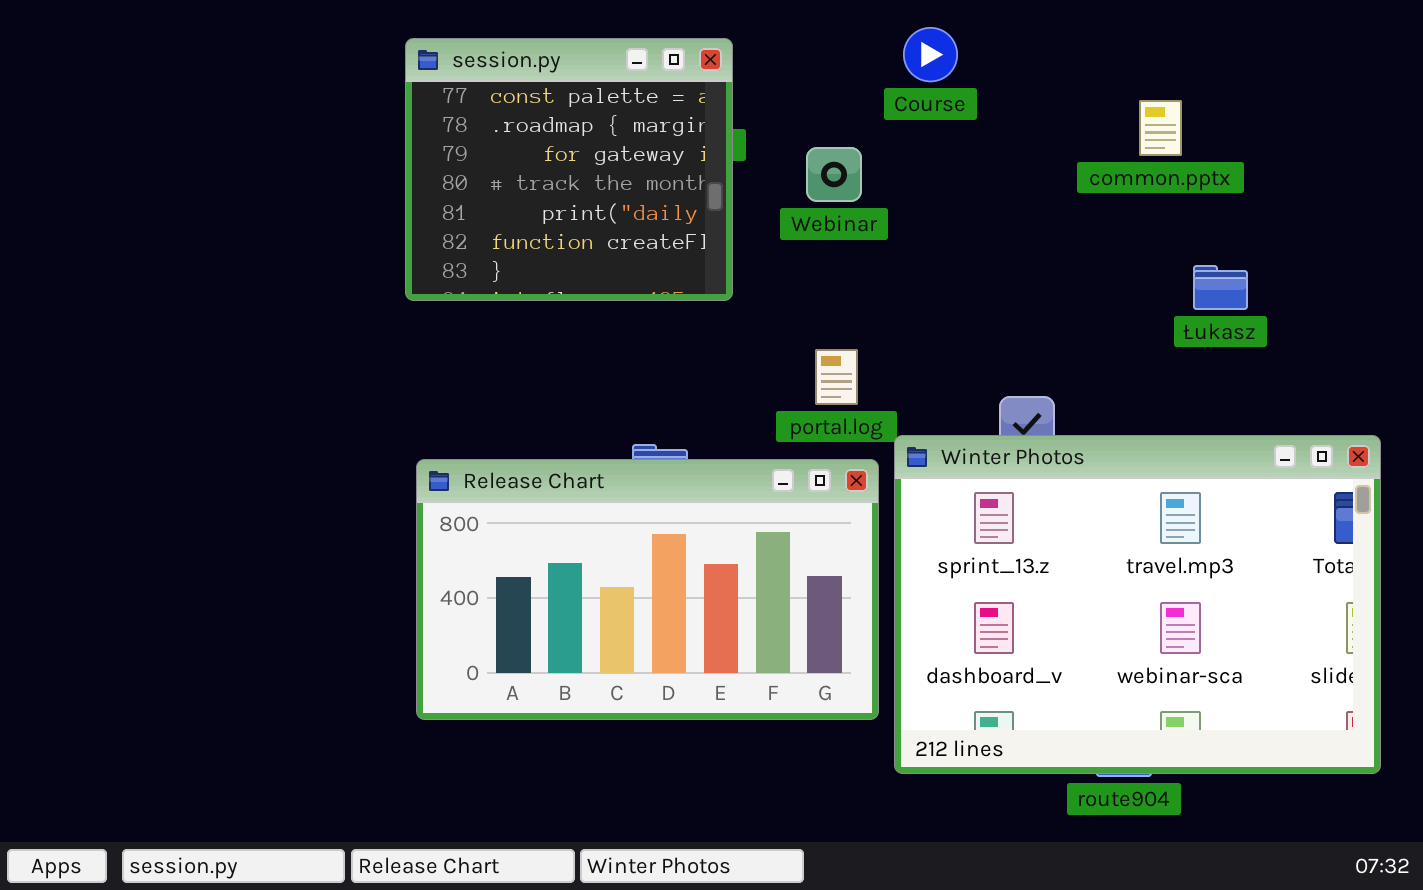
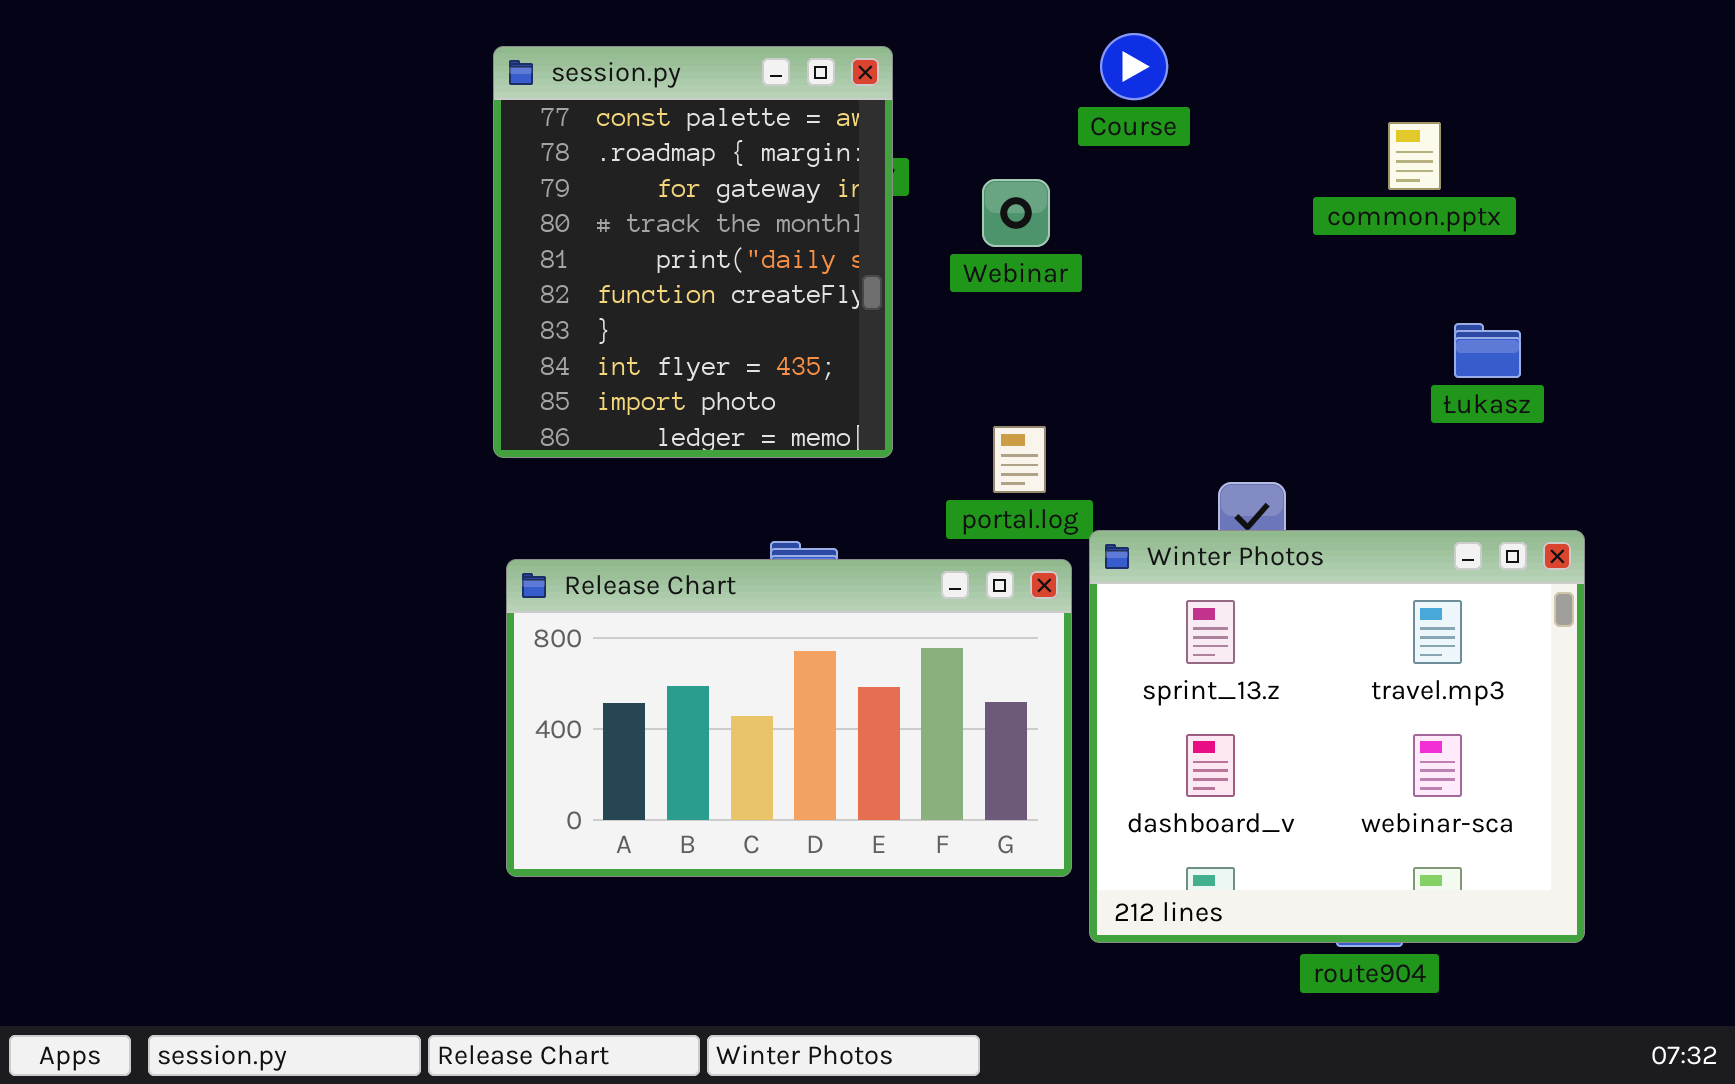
session.py: [405,38,733,301] -> [493,46,893,458], resized
Winter Photos: [894,435,1381,774] -> [1089,530,1585,943], resized

